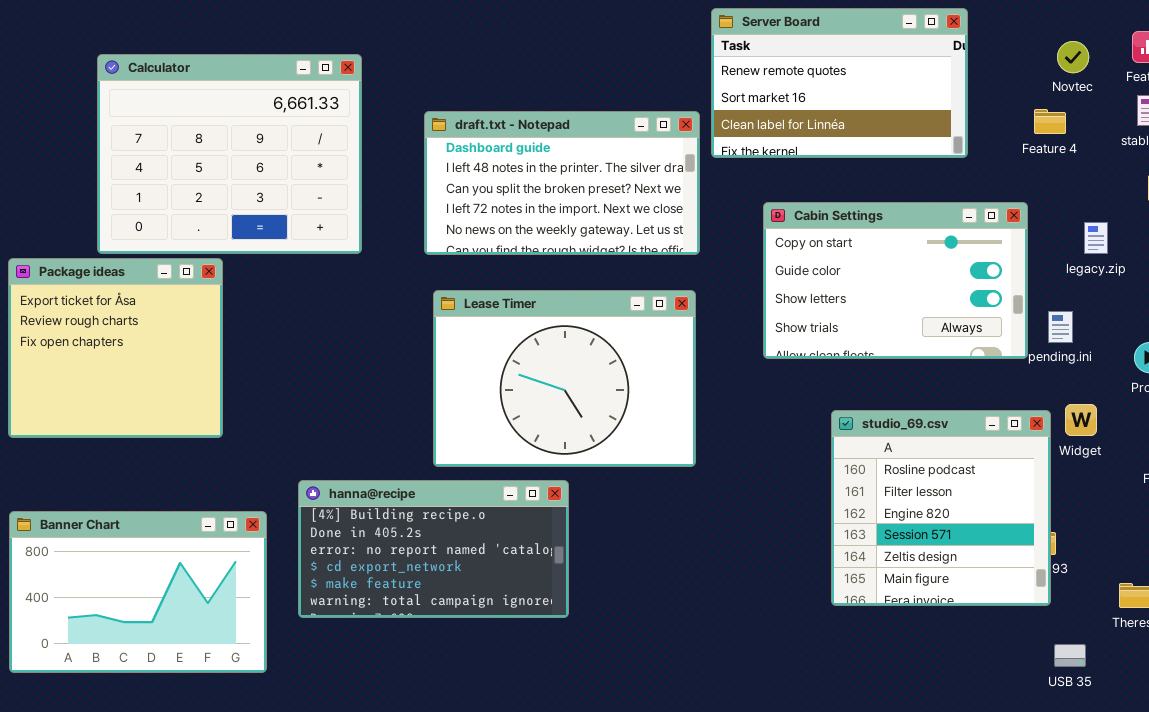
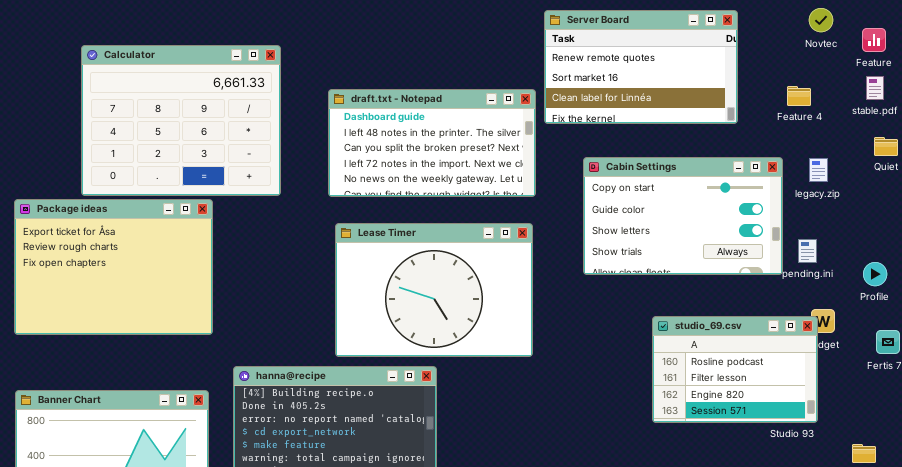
Novtec: [1057,41,1089,73] -> [809,8,833,32], moved
legacy.zip: [1084,222,1108,254] -> [809,158,828,182], moved
Package ideas: [8,258,223,438] -> [14,199,213,335], resized
studio_69.csv: [831,410,1051,606] -> [652,316,818,423], moved, resized

